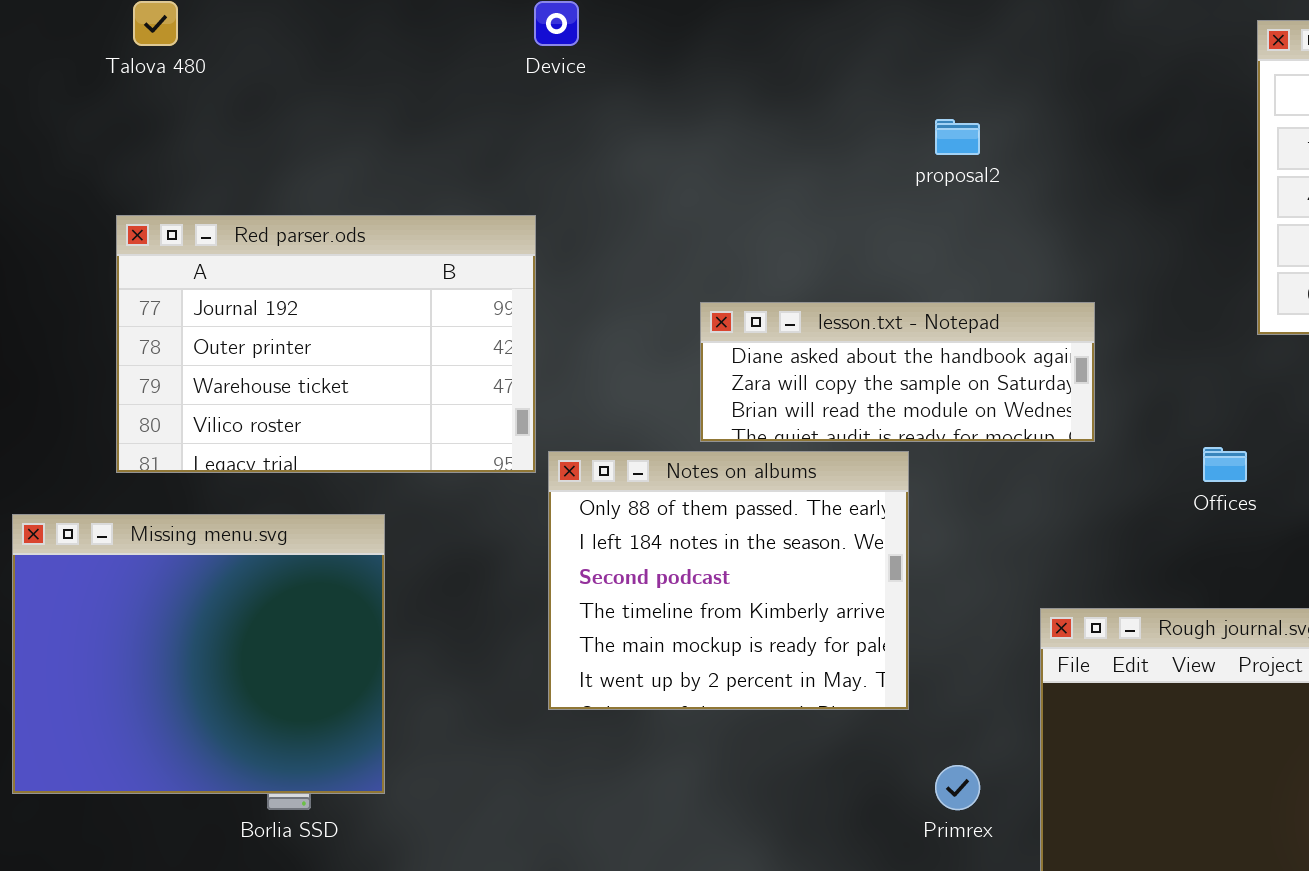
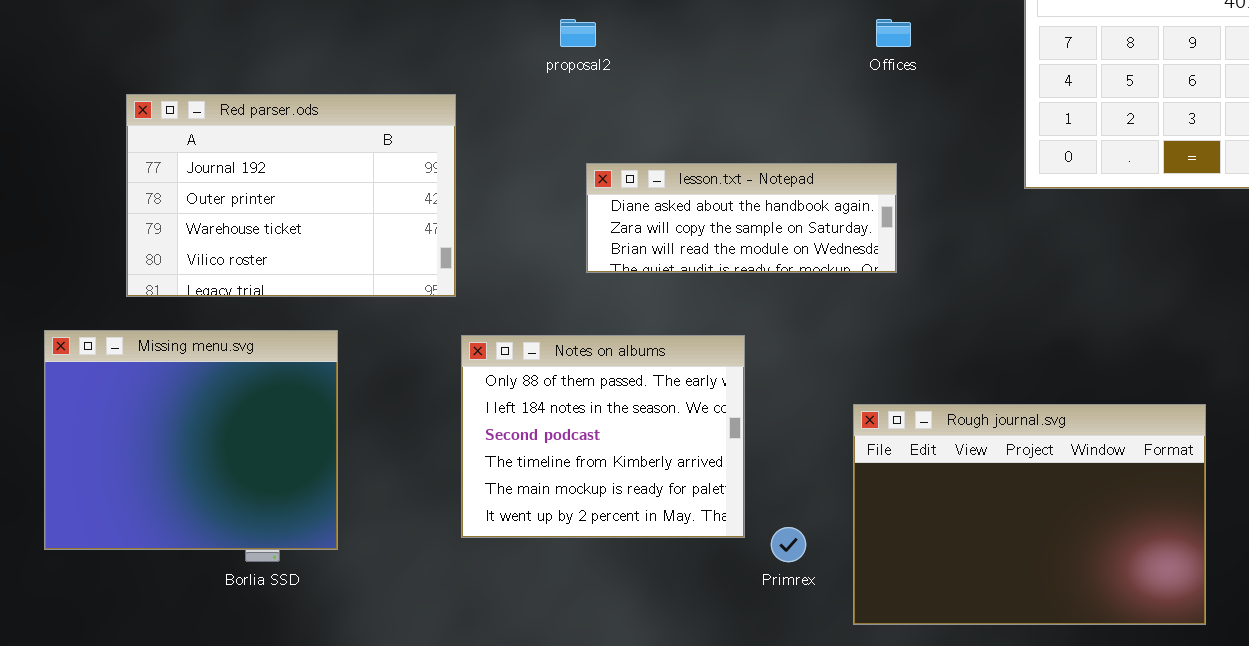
proposal2: [935,119,980,155] -> [560,19,596,47], moved
Offices: [1203,447,1247,482] -> [876,19,911,47], moved
Notes on albums: [548,451,909,710] -> [461,335,745,538], moved

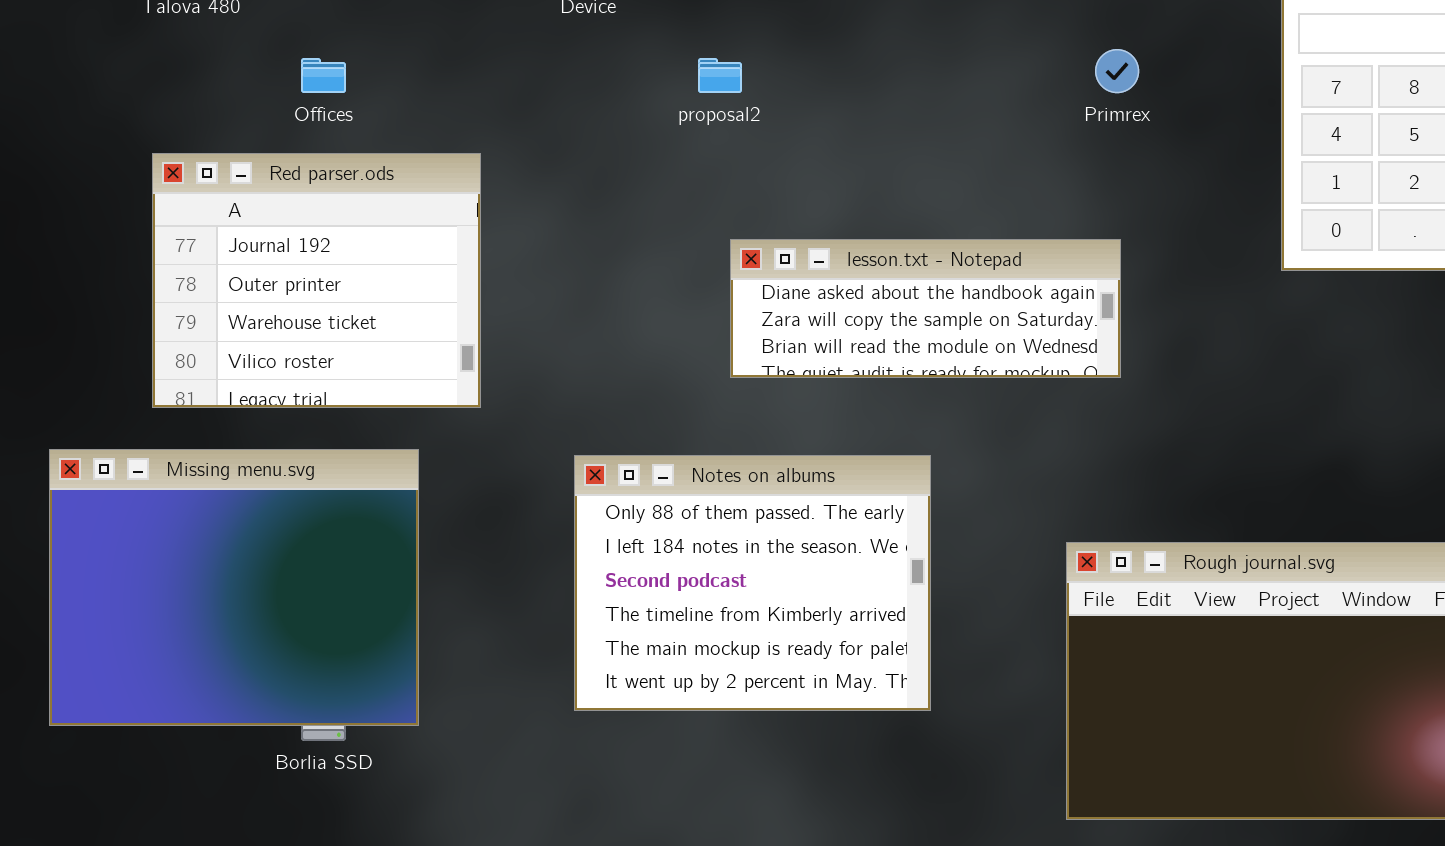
Offices: [876,19,911,47] -> [301,58,346,93], moved
Red parser.ods: [126,94,456,297] -> [152,153,481,408], resized
Primrex: [771,527,806,562] -> [1095,49,1139,93], moved

